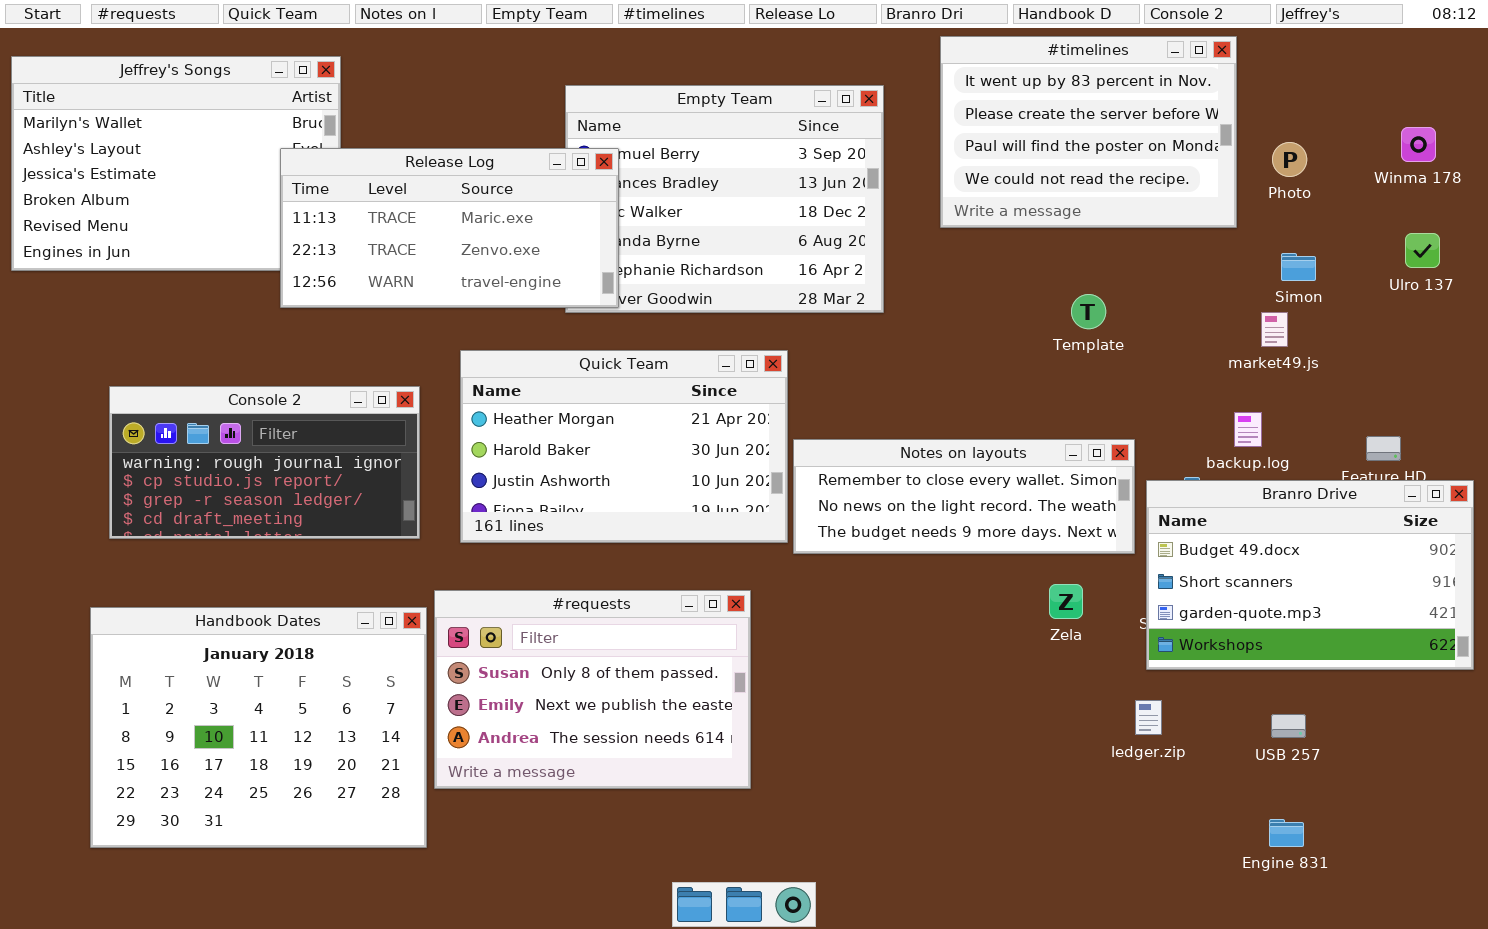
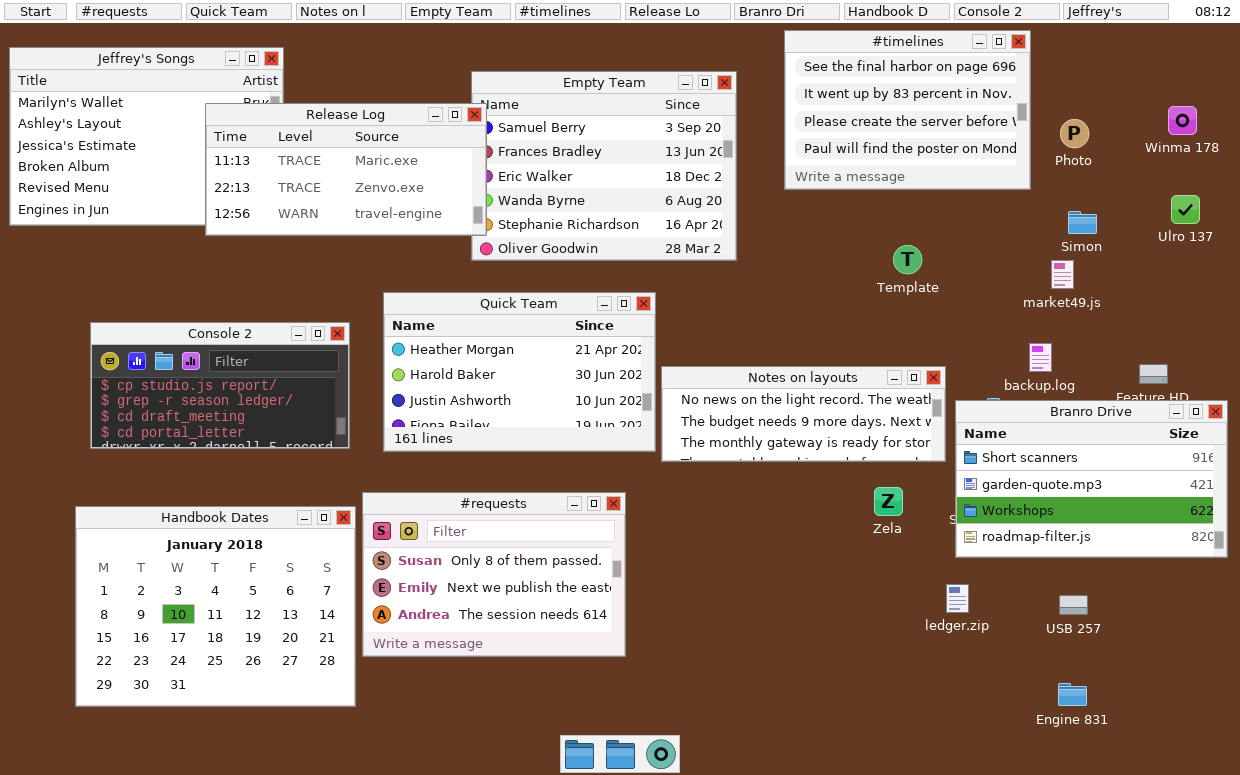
#timelines: [940,36,1237,228] -> [784,30,1031,190], scrolled up 1 row
Release Log: [280,148,619,308] -> [205,103,487,236], moved
Console 2: [109,386,420,539] -> [90,322,350,449], scrolled down 1 row
Notes on layouts: [793,439,1135,554] -> [661,366,946,462], scrolled down 1 row
Branro Drive: [1146,480,1474,670] -> [955,400,1228,558], scrolled down 1 row

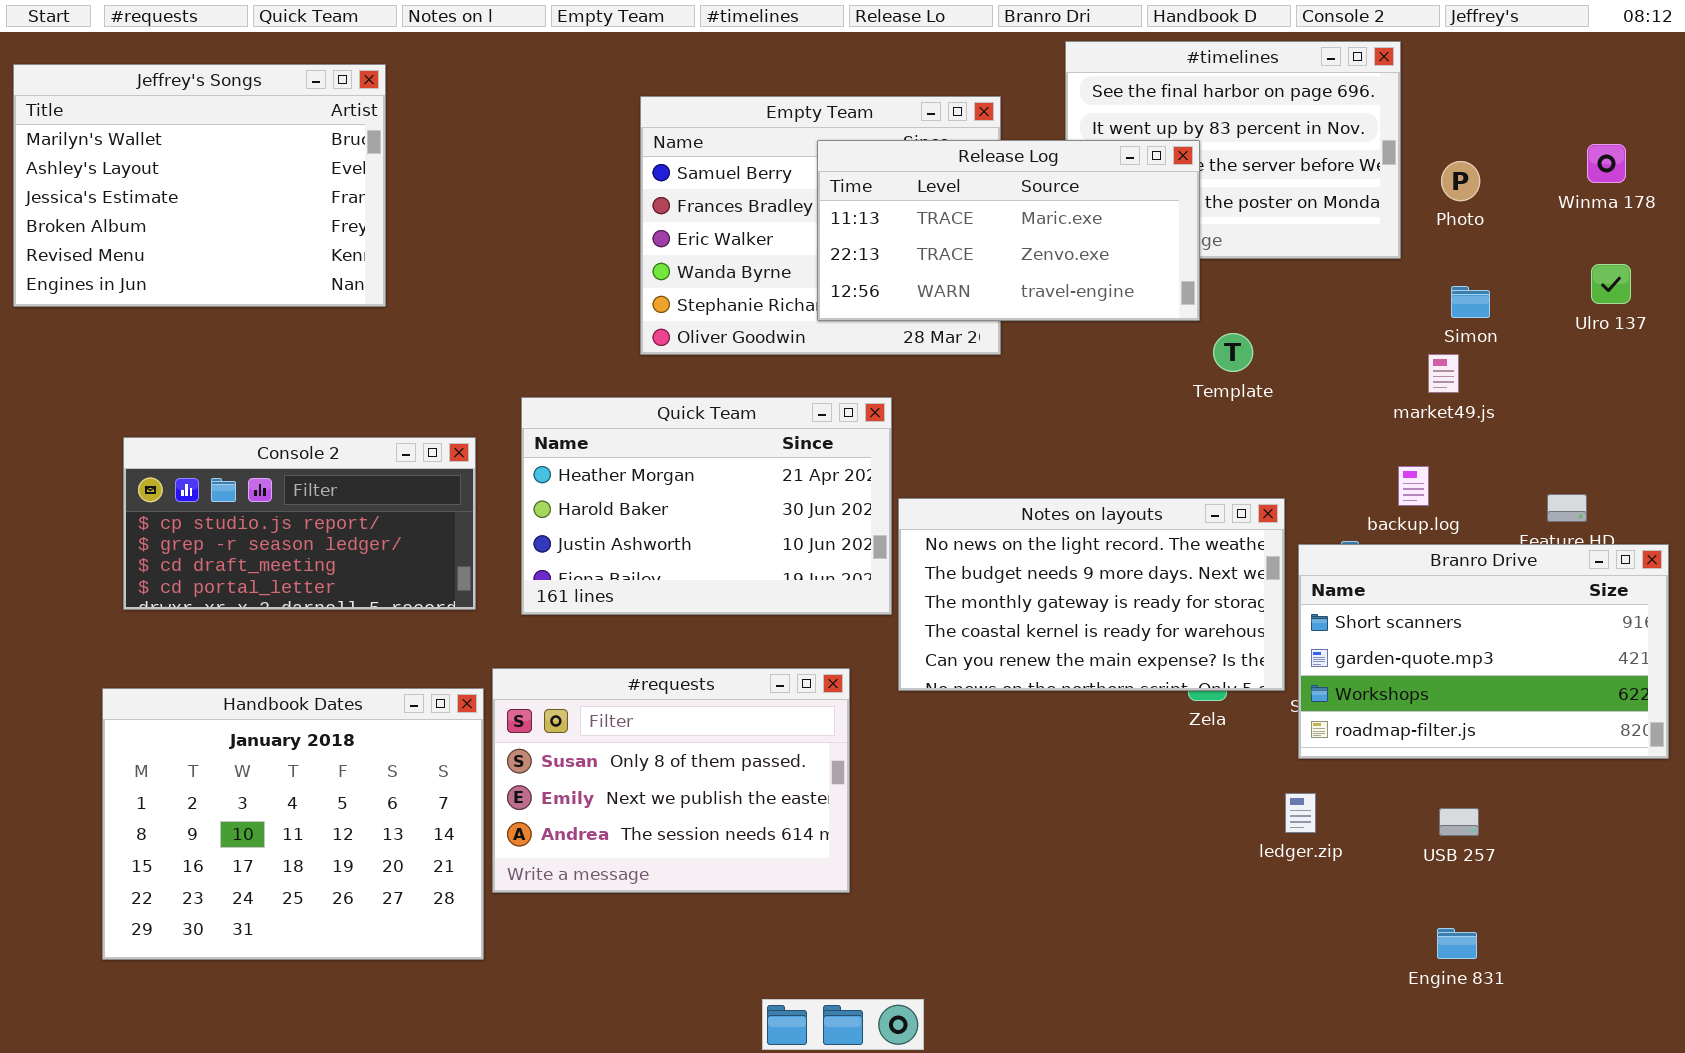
Release Log: [205,103,487,236] -> [817,140,1200,321], moved
Notes on layouts: [661,366,946,462] -> [898,498,1285,691], resized

